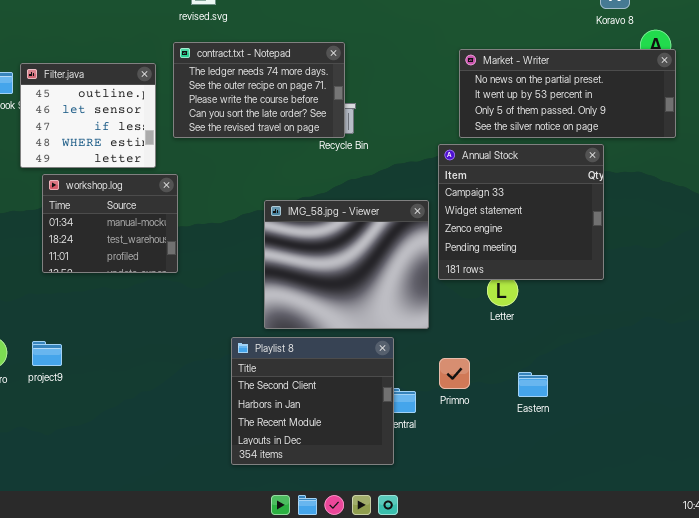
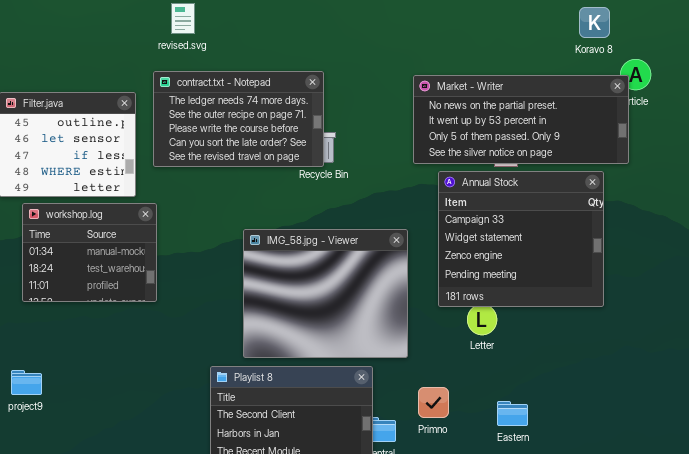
Market - Writer: [459,49,676,138] -> [413,75,629,164], moved
Annual Stock: [438,144,604,280] -> [438,171,604,307], moved

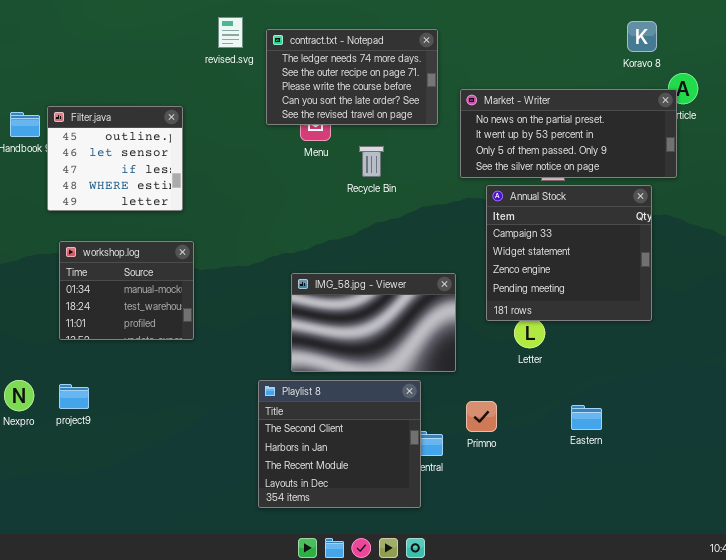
contract.txt - Notepad: [153,71,324,167] -> [266,29,438,125], moved
workshop.log: [22,203,157,302] -> [59,241,194,340], moved
IMG_58.jpg - Viewer: [243,229,408,358] -> [291,273,456,372], resized
Eastern: [497,401,528,426] -> [571,405,602,430], moved

